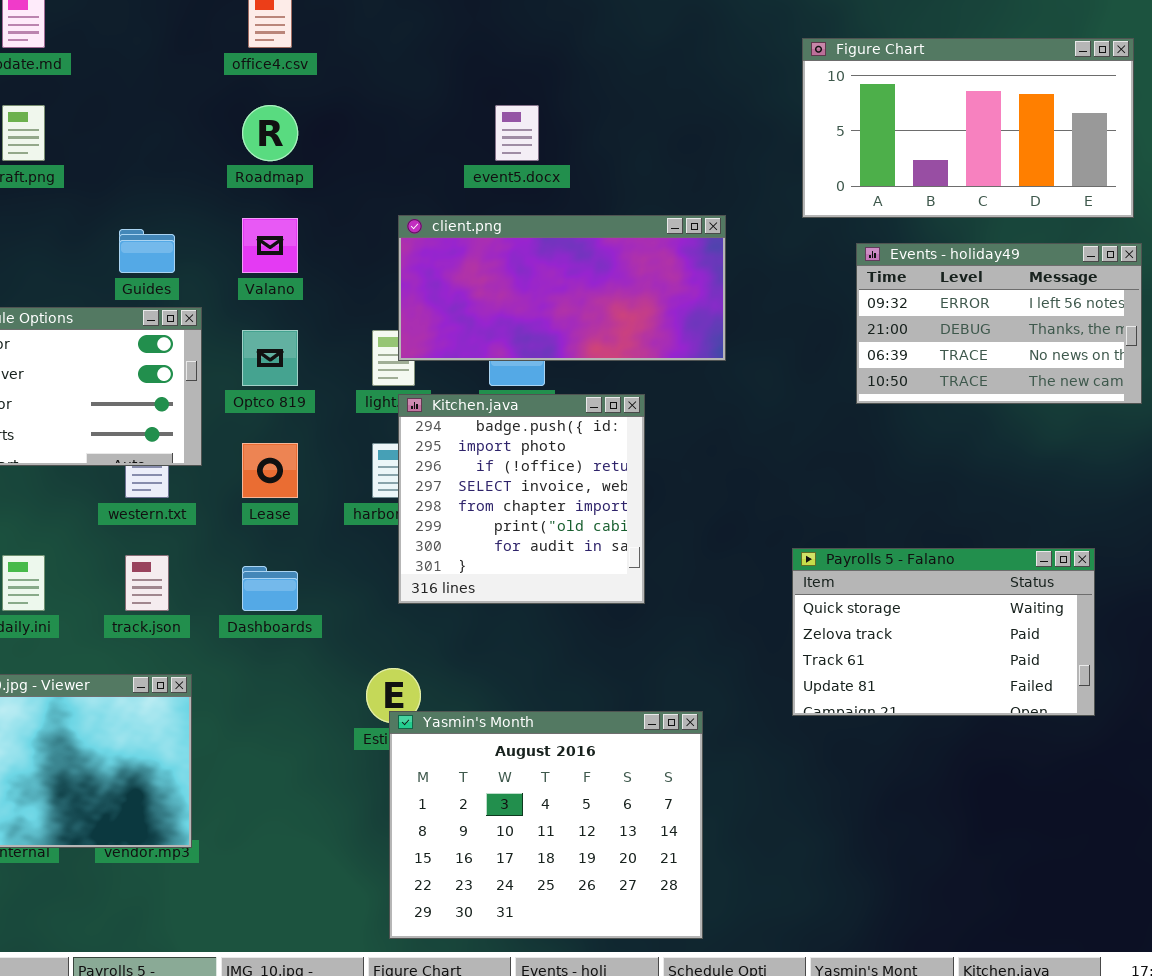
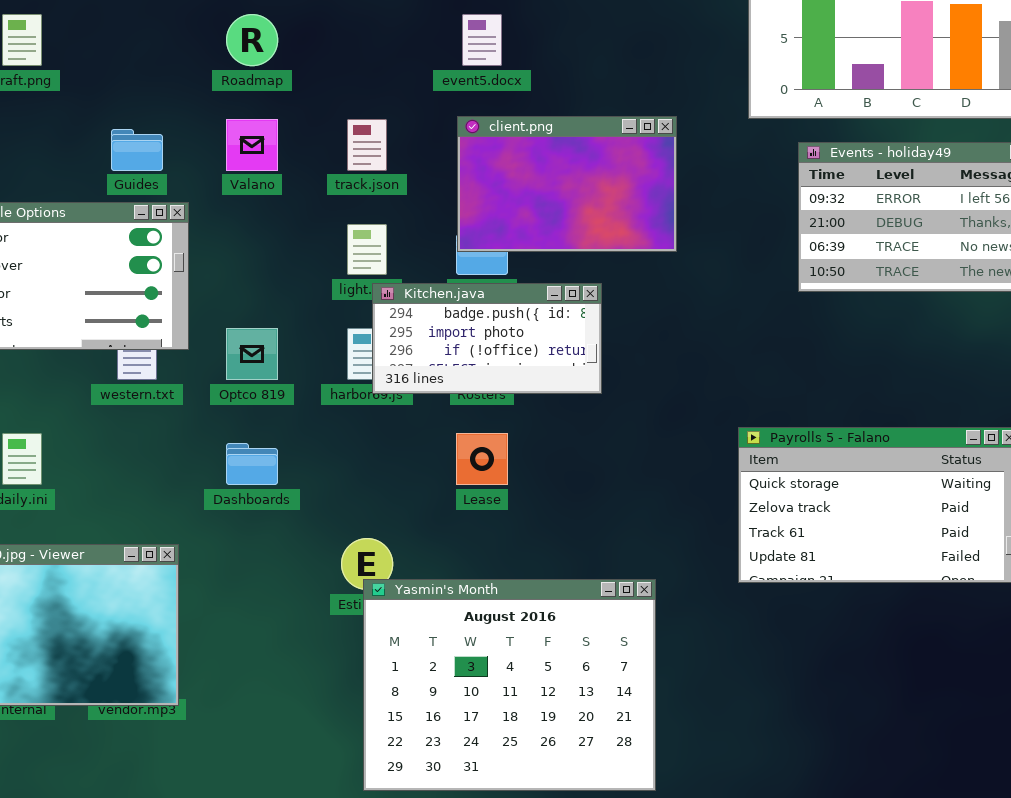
client.png: [398,215,726,361] -> [457,116,677,252], resized
Optco 819: [242,330,298,386] -> [226,328,278,380], moved
Kitchen.java: [398,394,645,604] -> [372,283,602,394], resized
Lease: [242,443,298,498] -> [456,433,508,485], moved
track.json: [125,555,169,611] -> [347,119,387,171], moved

